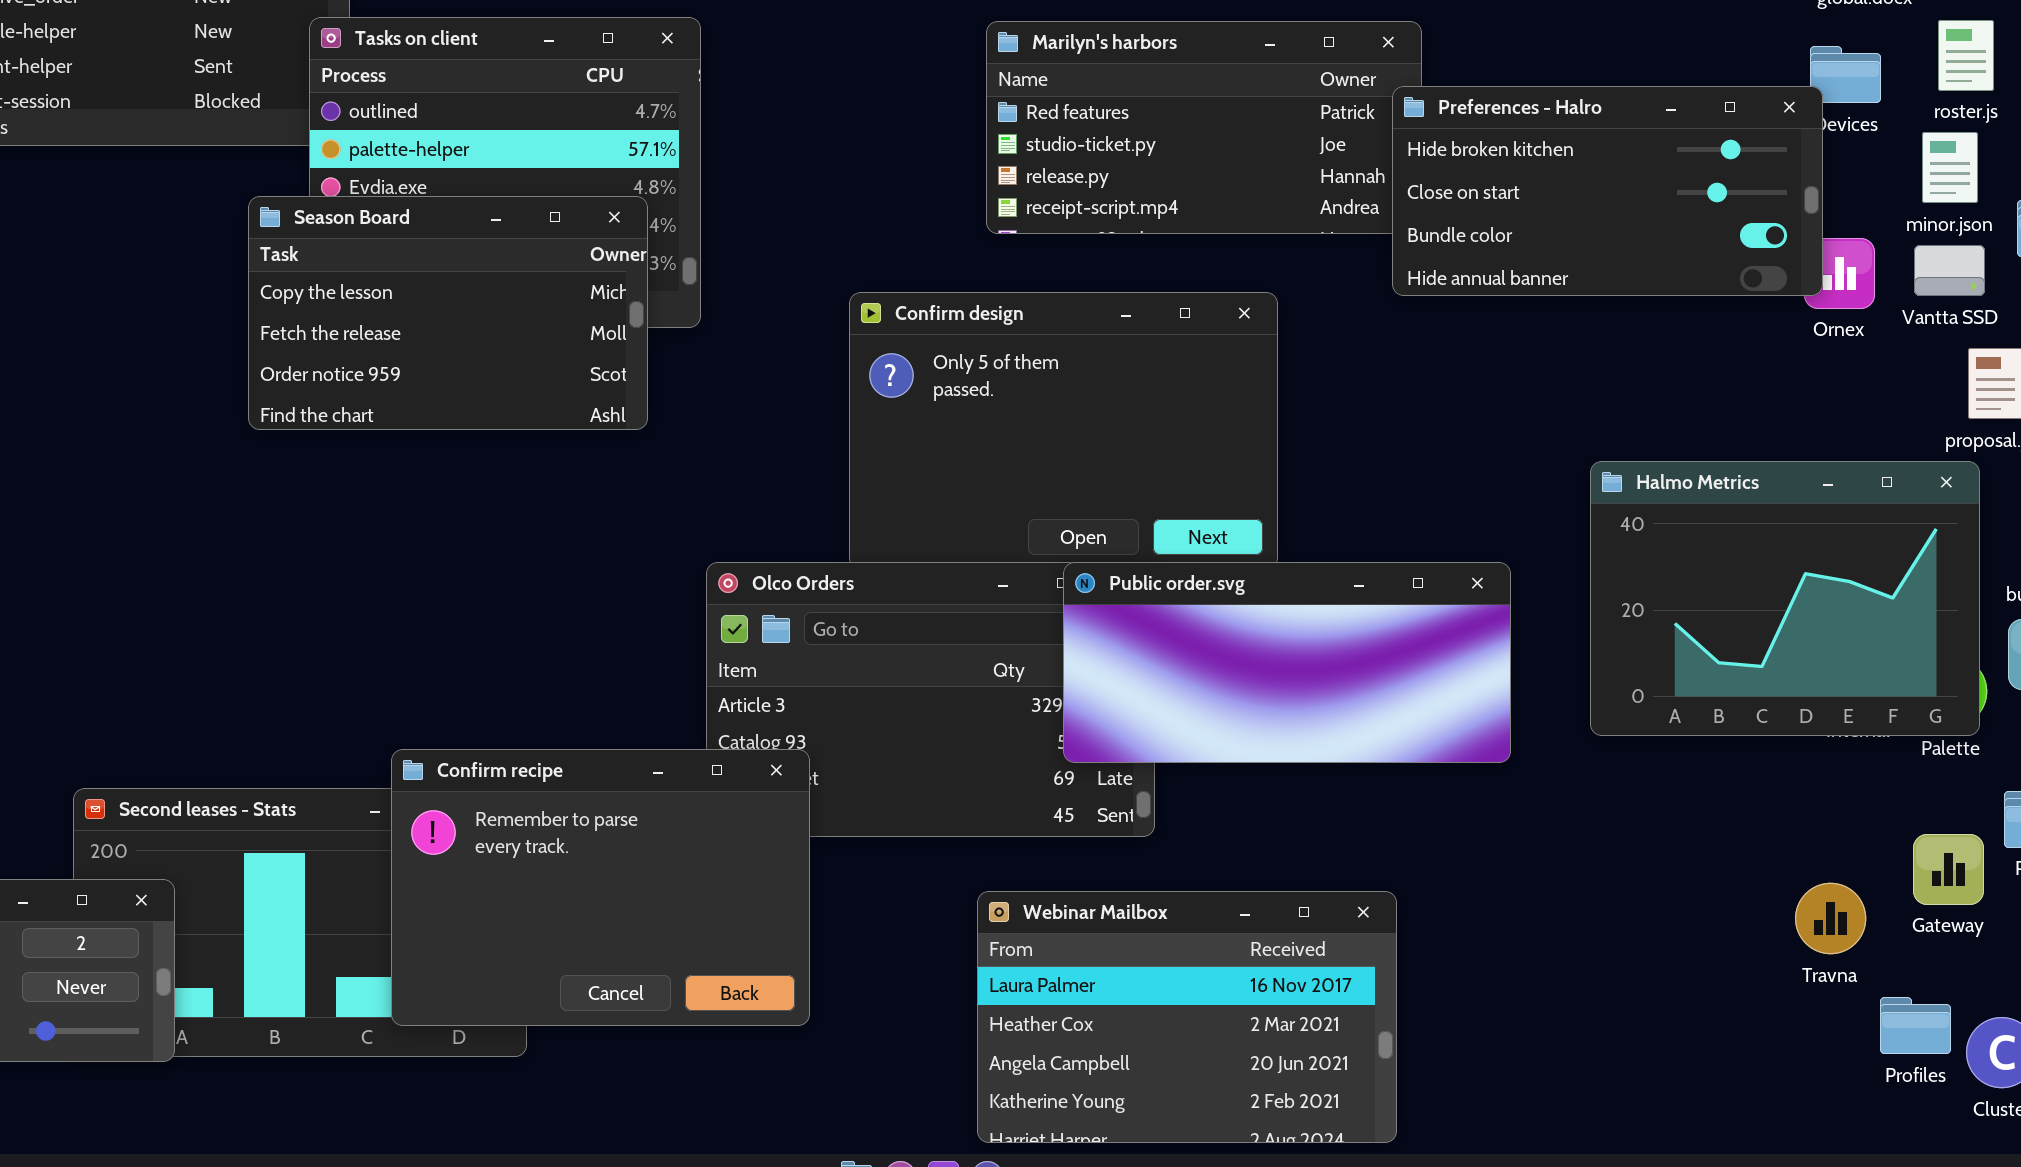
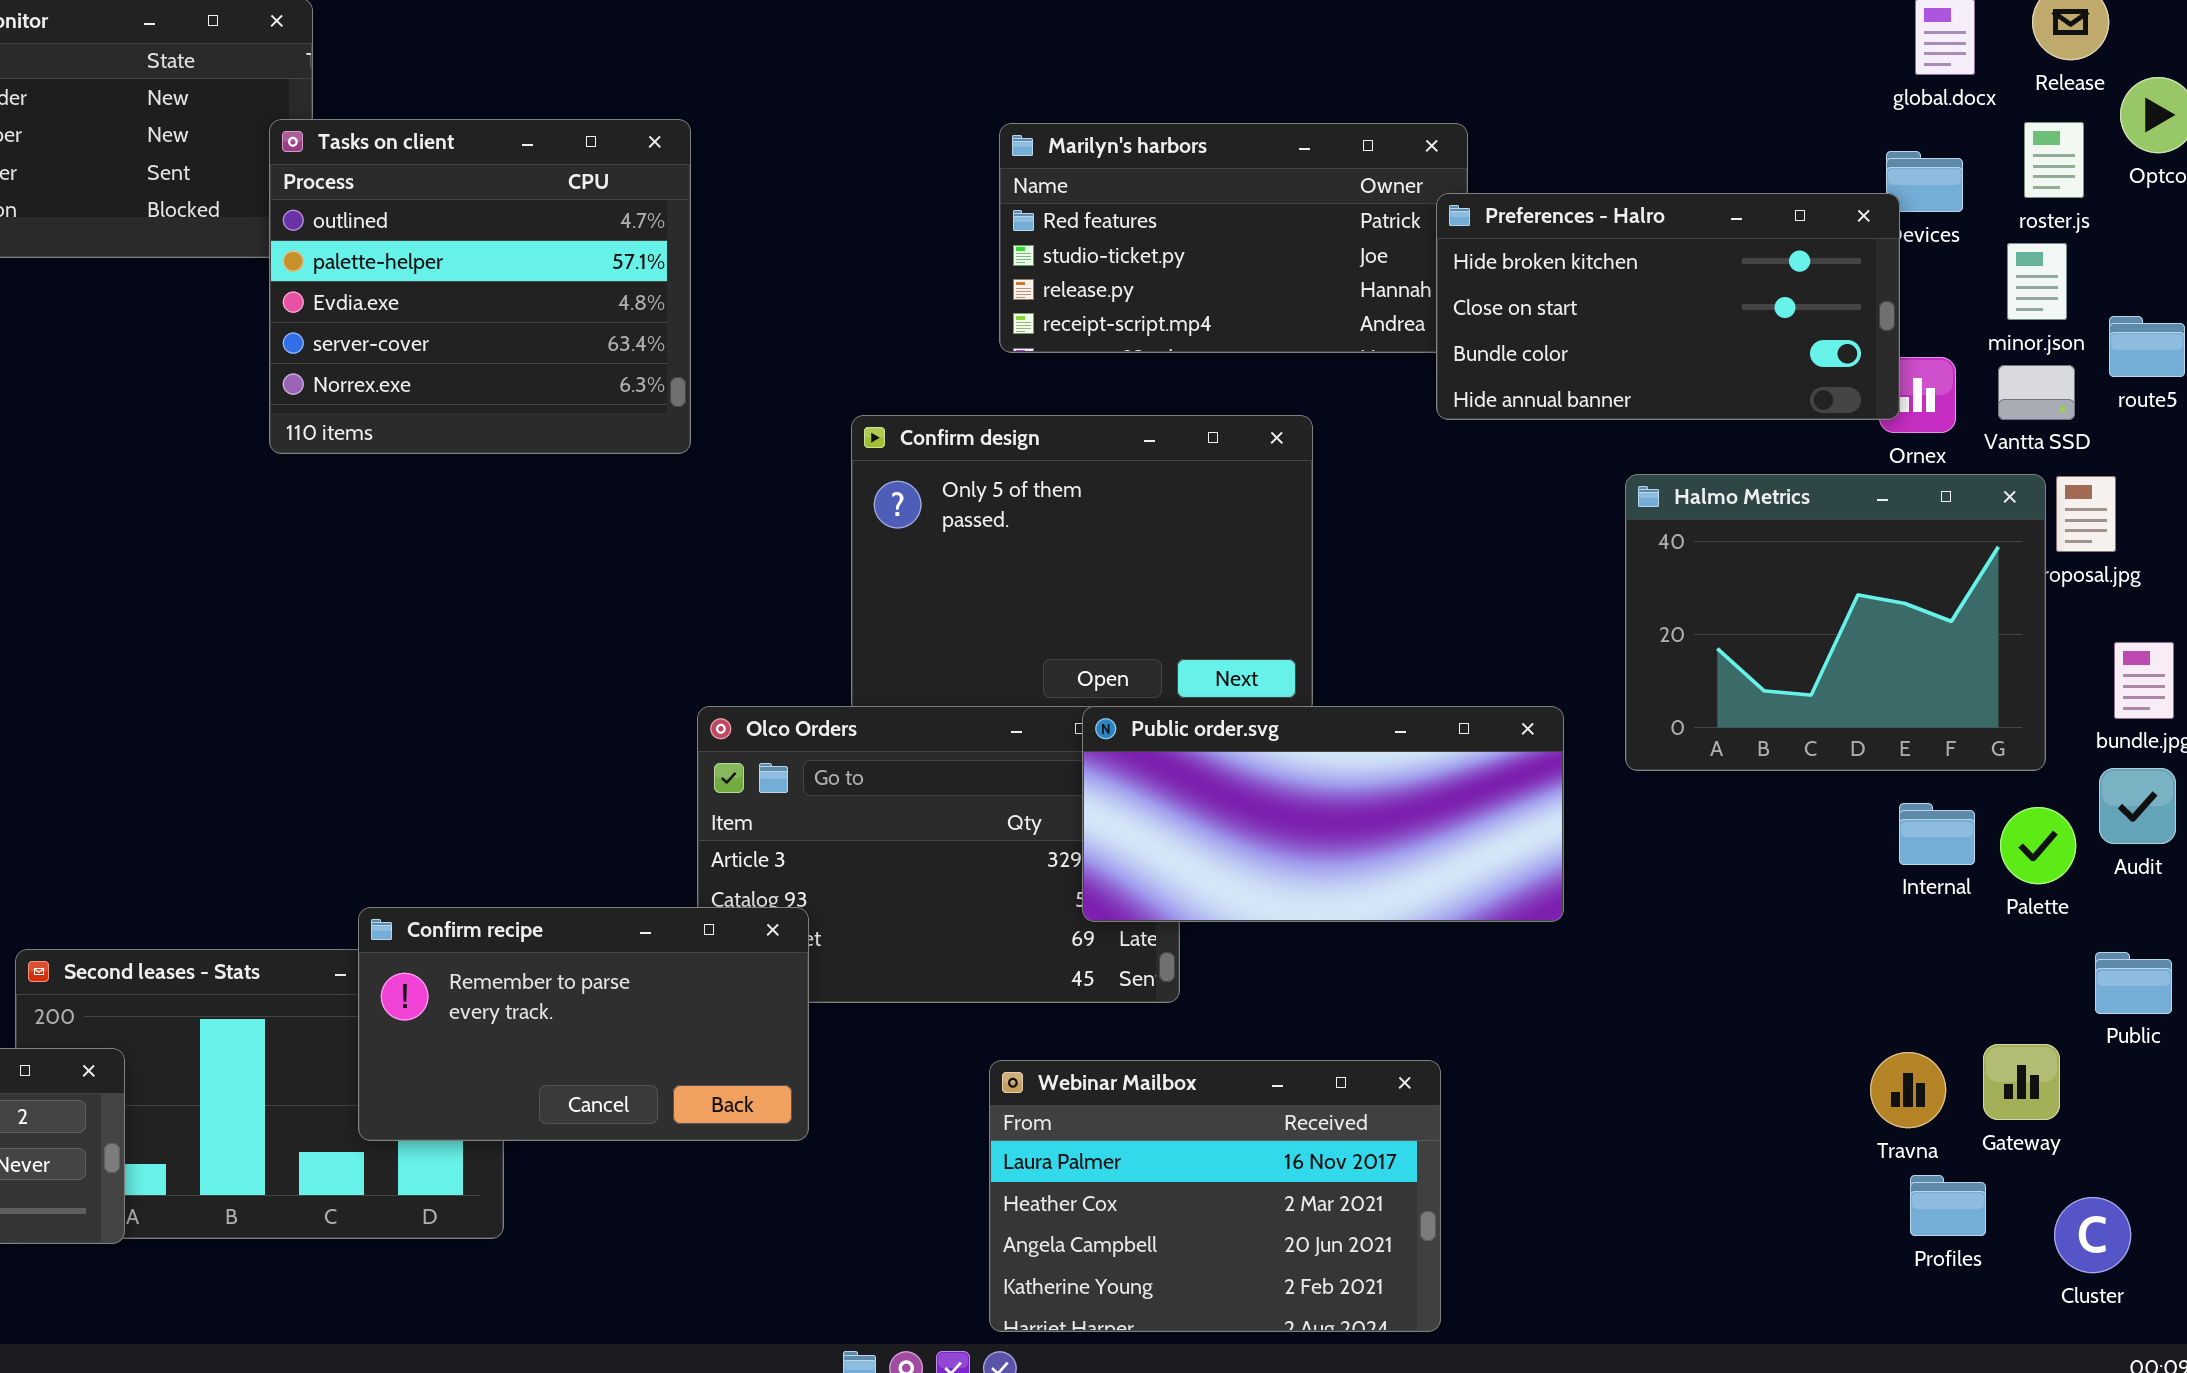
Season Board: [248,196,648,430] -> none, closed
Halmo Metrics: [1590,461,1980,736] -> [1625,474,2046,771], moved
Confirm recipe: [391,749,810,1026] -> [358,907,809,1141], resized
Gateway: [1913,834,1984,905] -> [1983,1044,2060,1120], moved
Profiles: [1880,997,1951,1054] -> [1910,1175,1986,1236], moved

